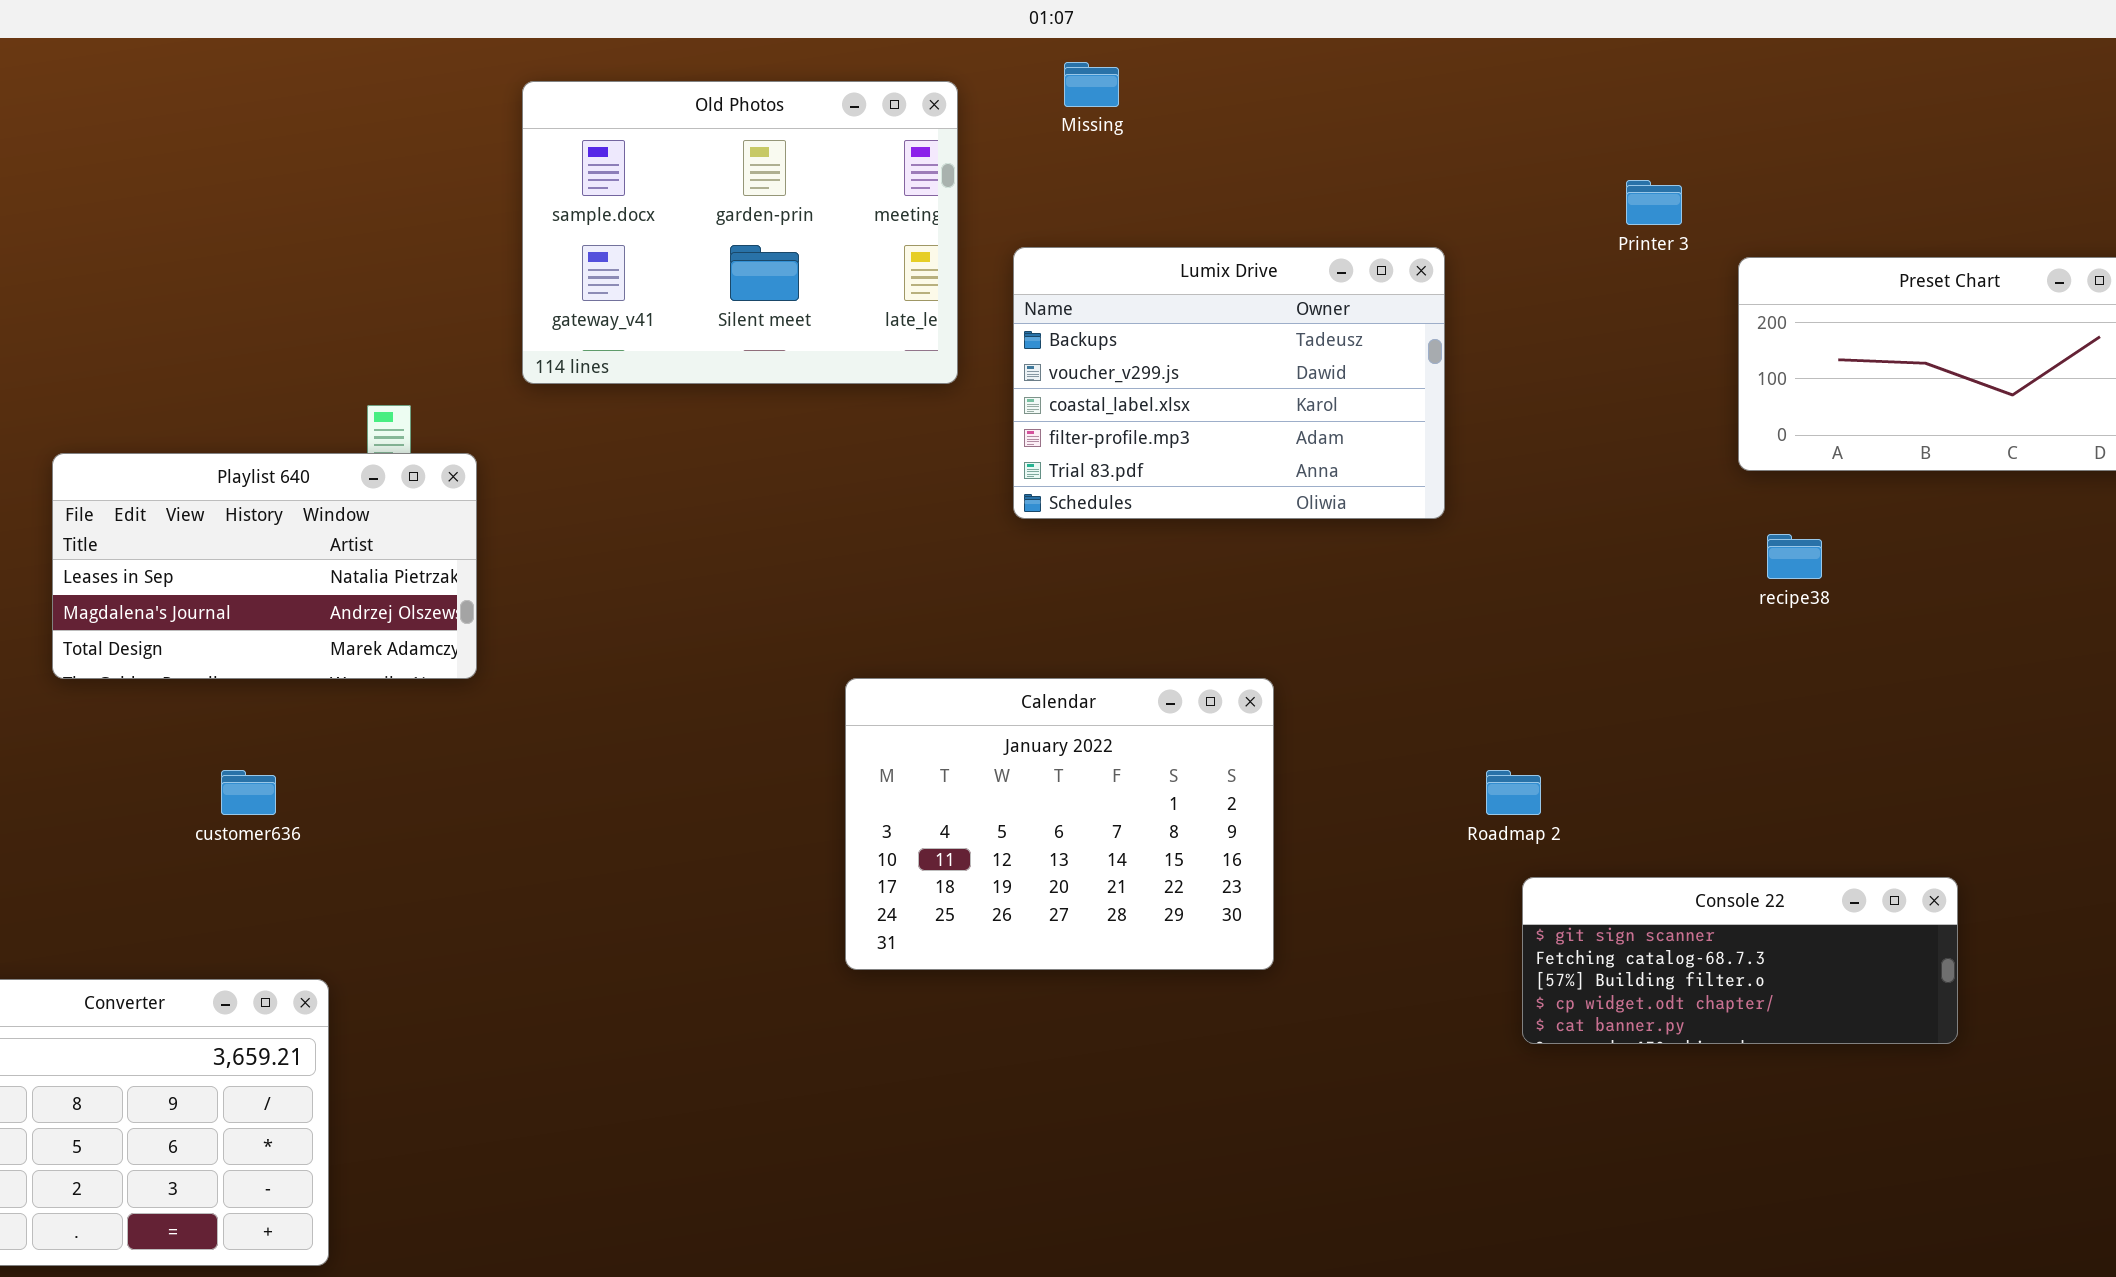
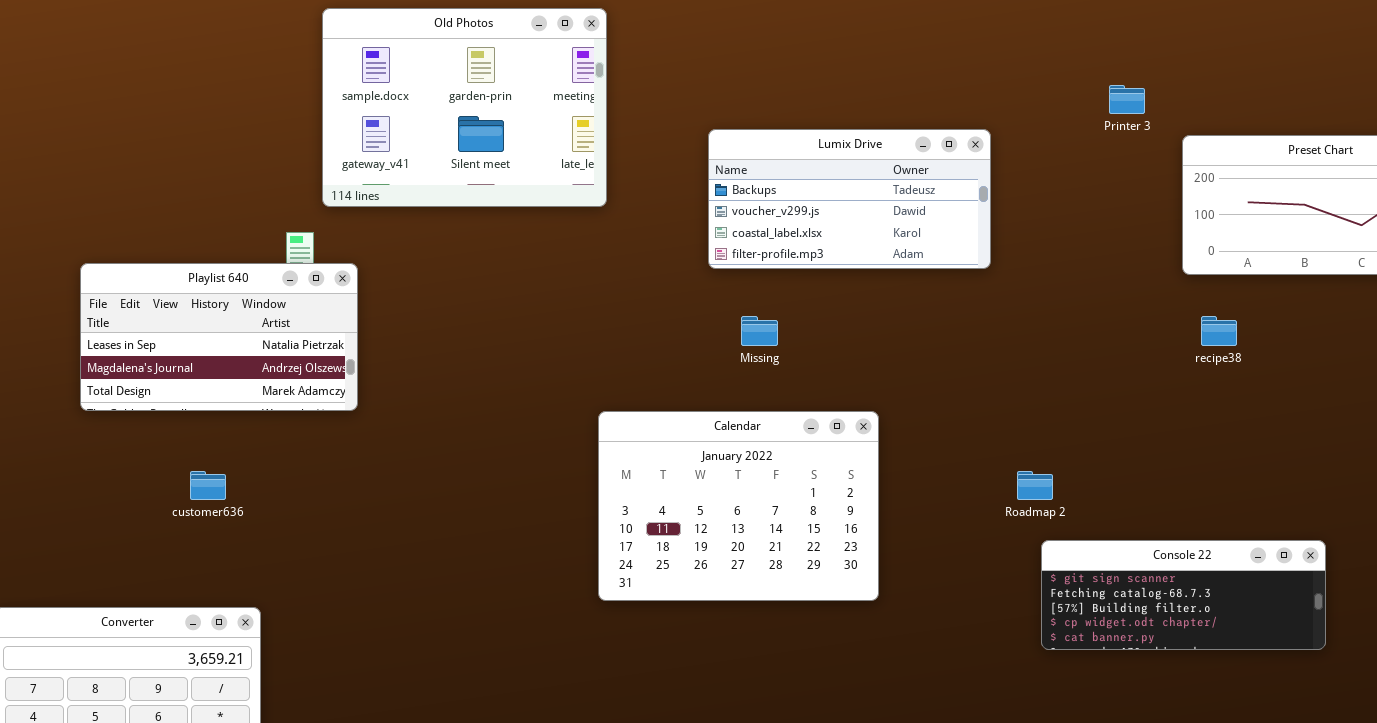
Missing: [1064,62,1119,107] -> [741,316,778,346], moved
Old Photos: [522,81,958,384] -> [322,8,607,207], moved
Lumix Drive: [1013,247,1445,519] -> [708,129,991,269], resized

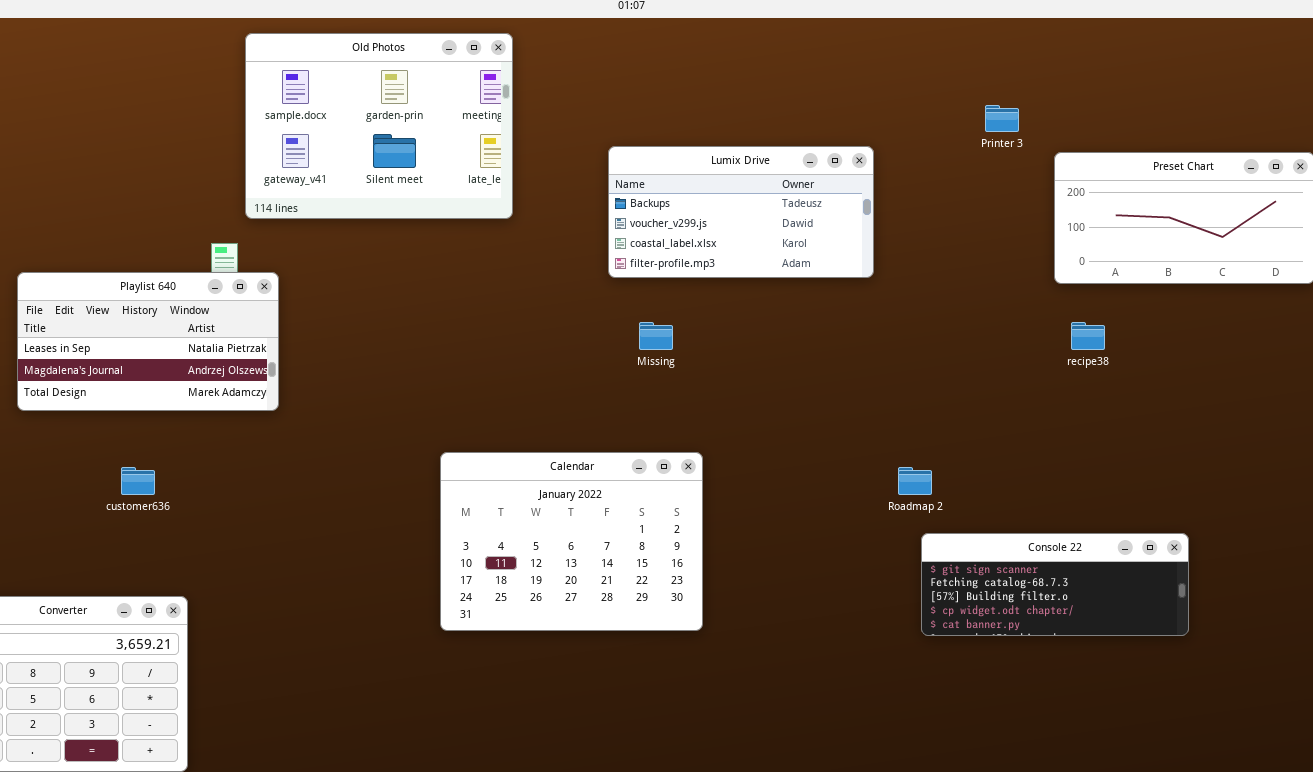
Calendar: [598,411,879,601] -> [440,452,703,631], moved

